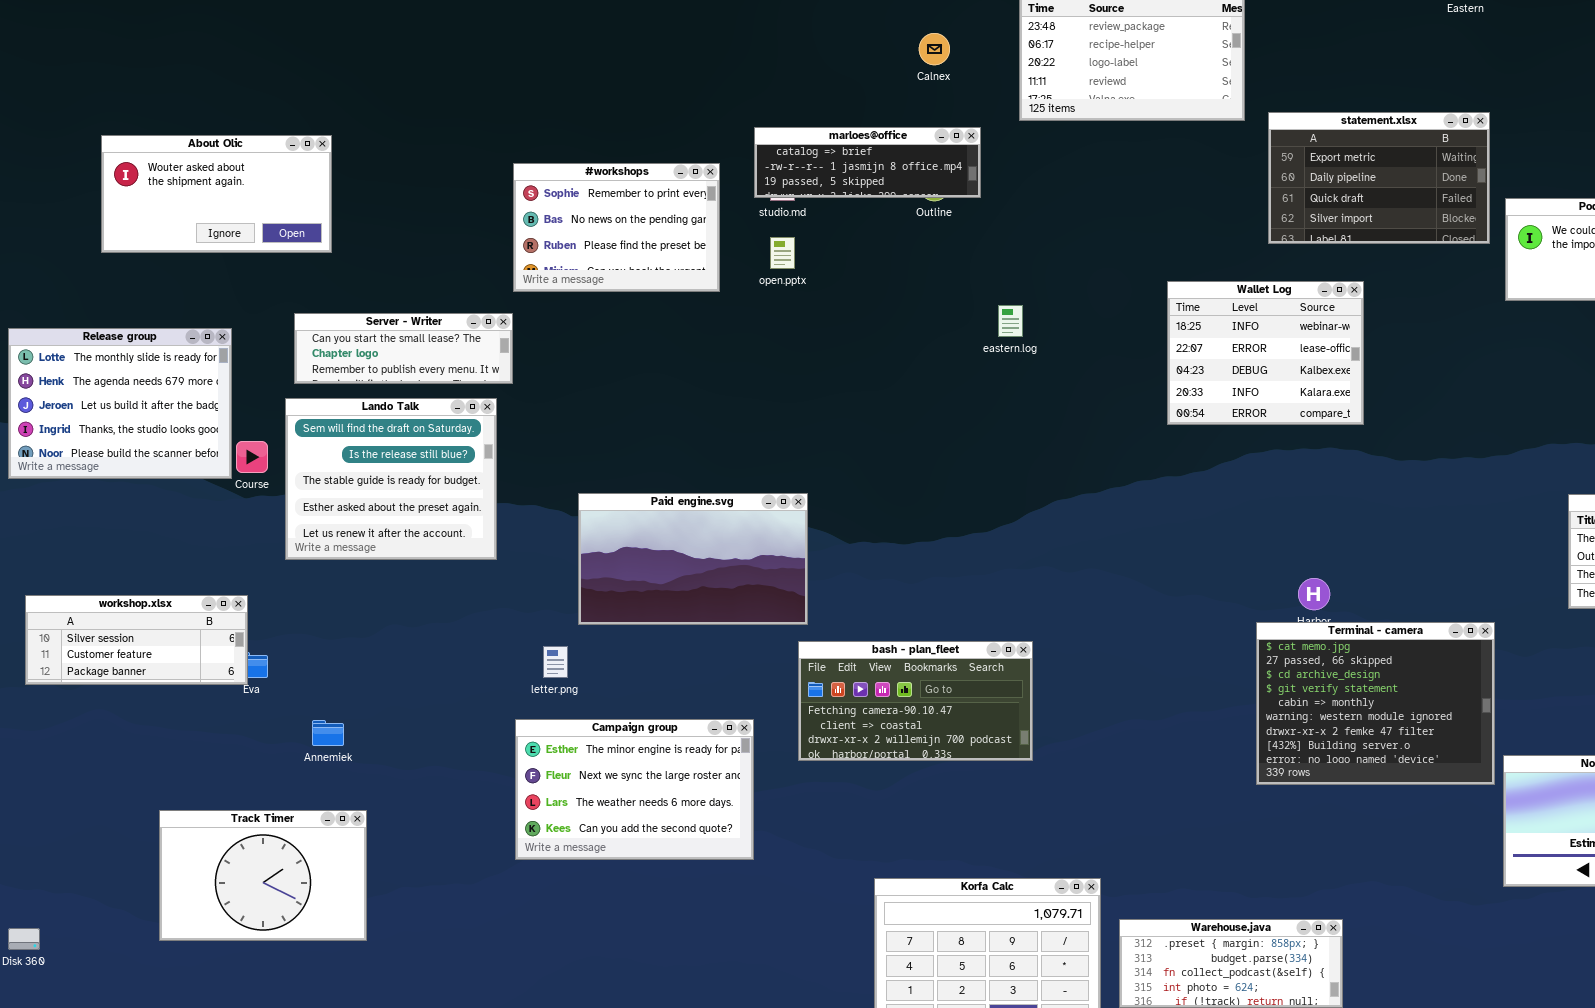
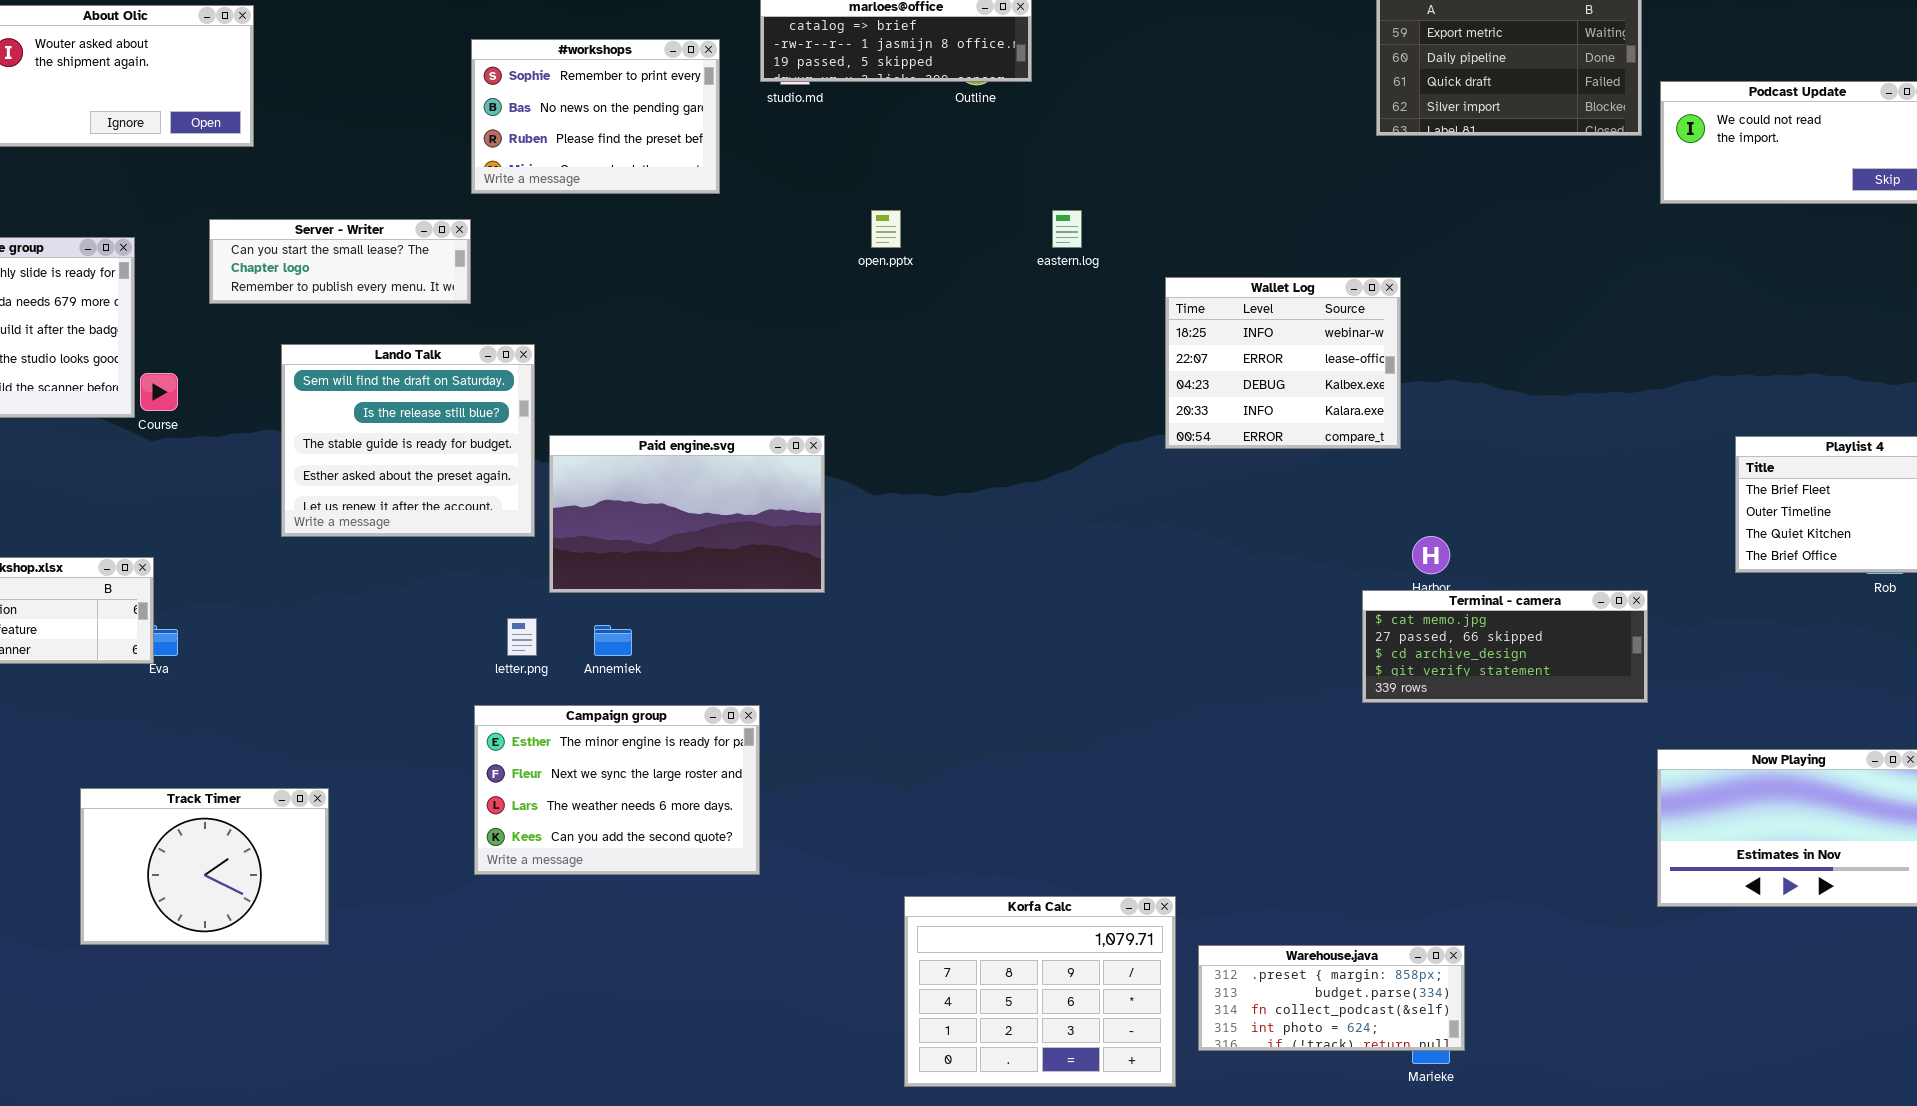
open.pptx: [770,237,795,269] -> [871,210,901,248], moved
Wallet Log: [1167,281,1364,425] -> [1165,277,1401,449], moved
Lando Talk: [285,398,497,560] -> [281,344,535,537], moved
Terminal - camera: [1256,622,1495,785] -> [1362,590,1648,703], resized
bash - plan_fleet: [798,641,1033,761] -> none, closed
Annemiek: [312,720,344,746] -> [594,625,632,656], moved
Track Timer: [159,810,367,941] -> [80,788,329,945], moved

